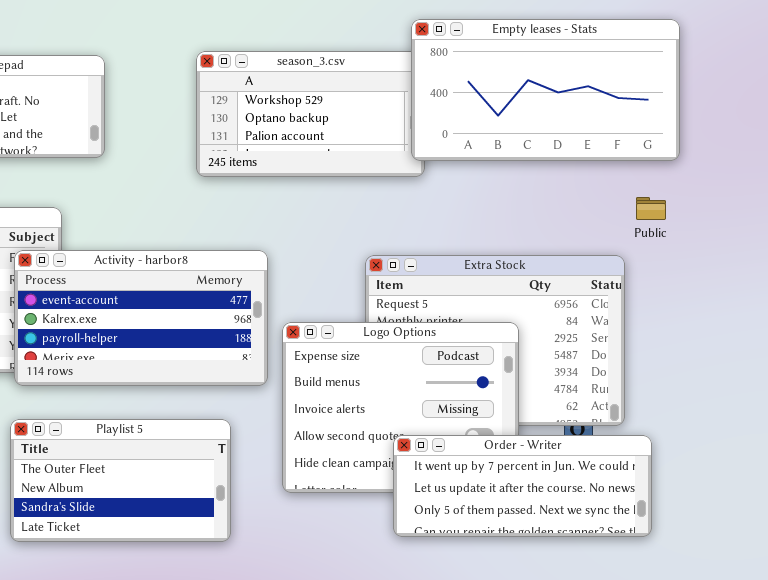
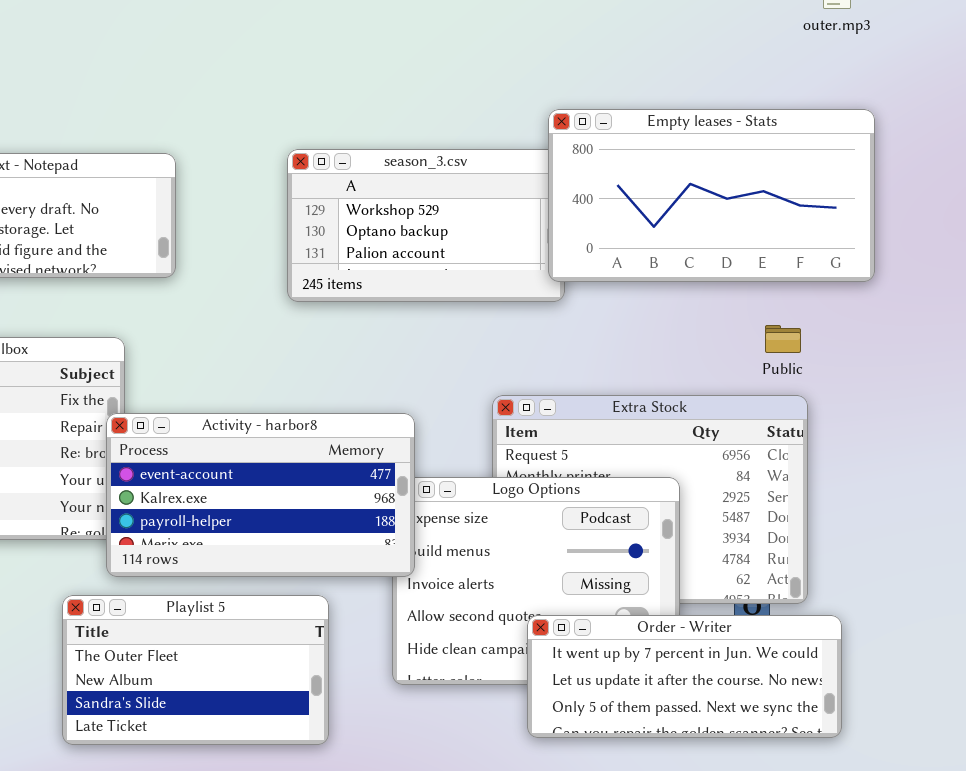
Public: [636,197,666,220] -> [765,325,801,353], moved
Activity - harbor8: [14,250,268,386] -> [106,413,415,577], moved

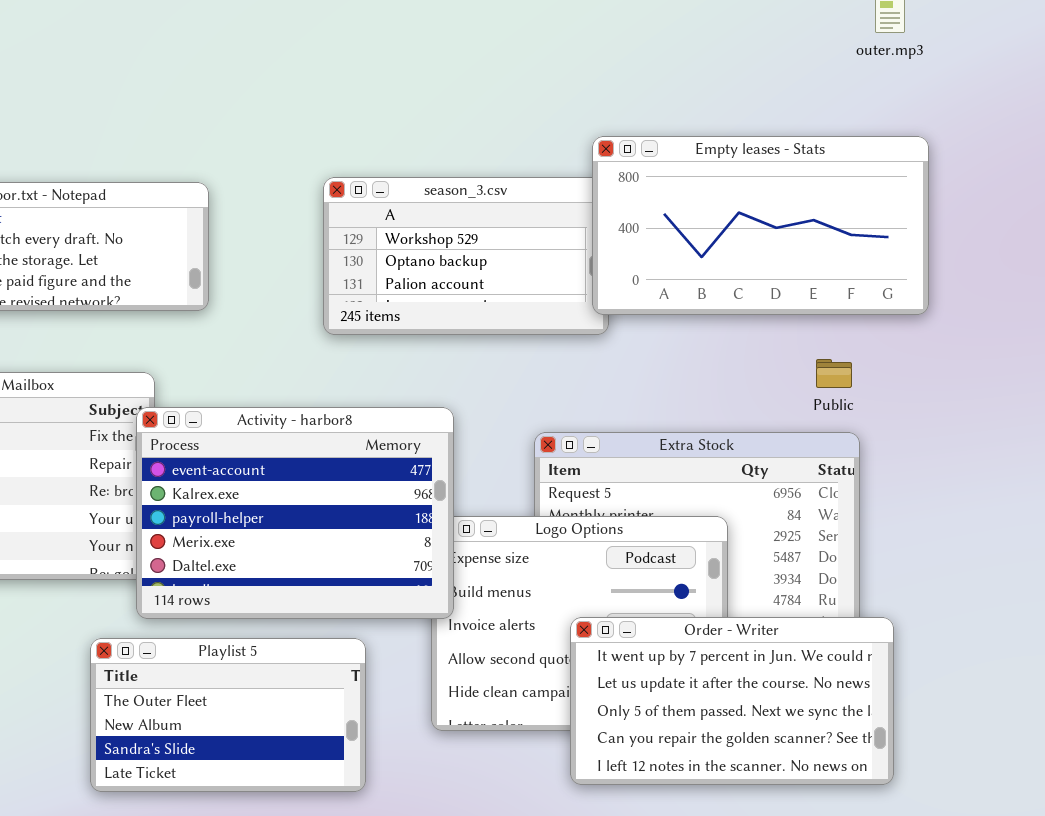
Activity - harbor8: [106,413,415,577] -> [136,407,454,619], resized
Order - Writer: [527,615,842,738] -> [570,617,894,785], resized

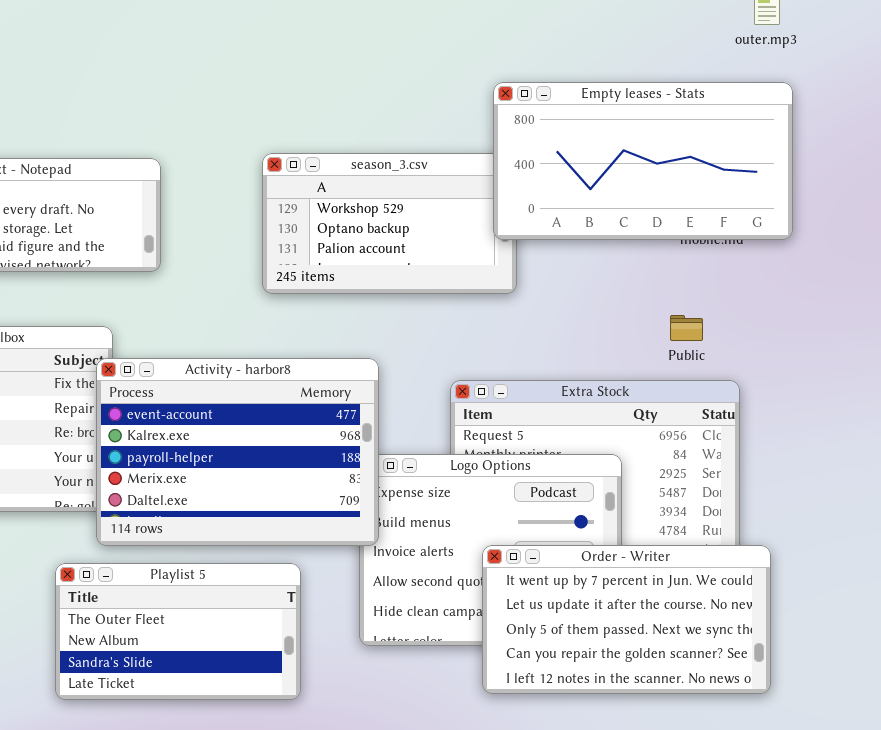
Empty leases - Stats: [592,136,929,315] -> [493,82,793,240], moved
Public: [816,359,852,388] -> [670,315,703,341], moved

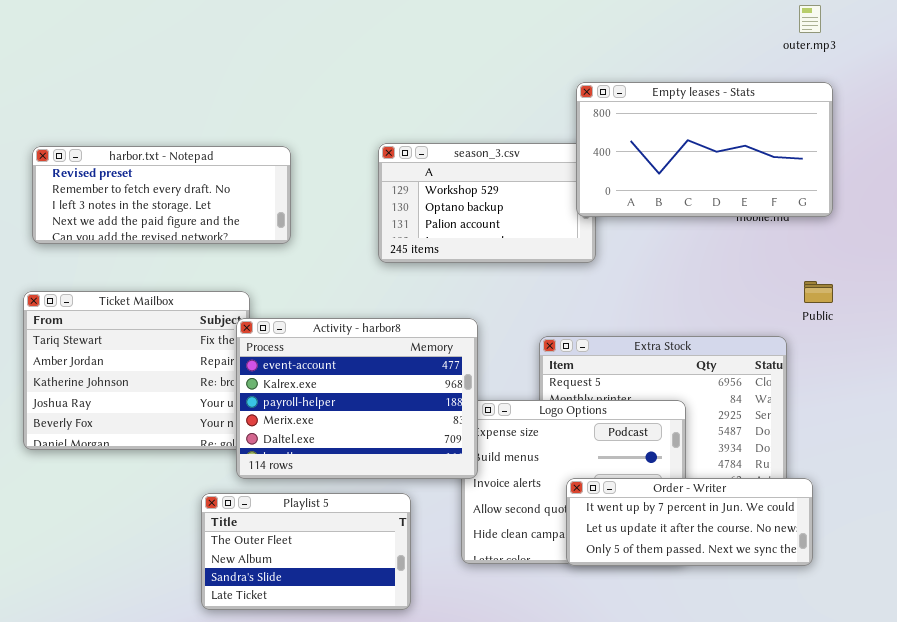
Public: [670,315,703,341] -> [804,281,833,303], moved
Order - Writer: [482,545,771,694] -> [566,478,813,566], resized

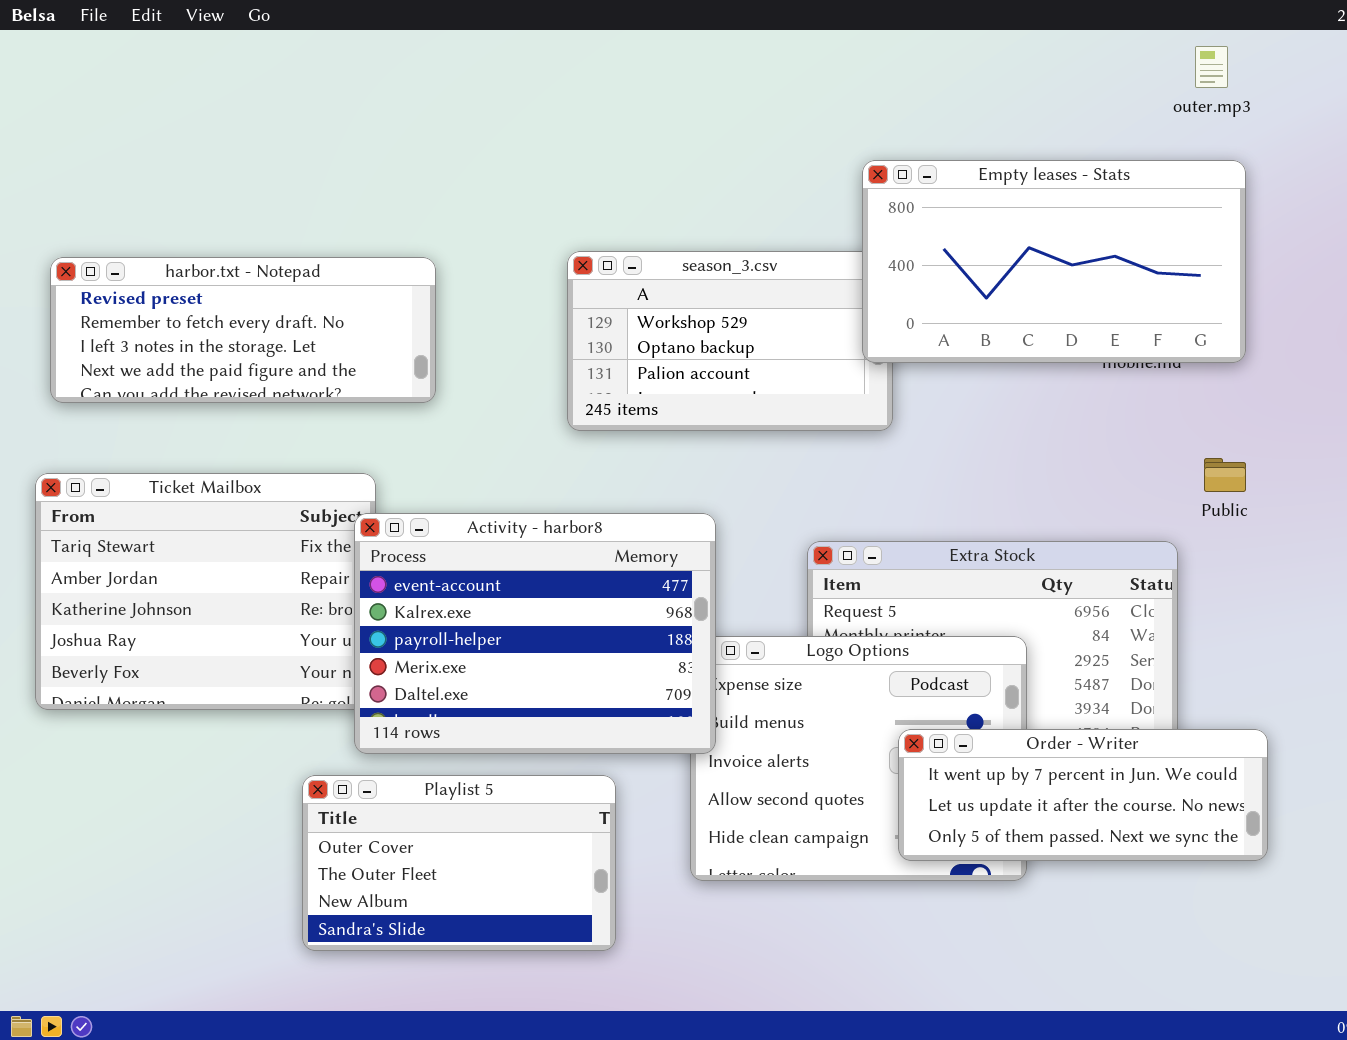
Order - Writer: [566,478,813,566] -> [898,729,1268,861], moved
Playlist 5: [201,493,411,610] -> [302,775,616,951], scrolled up 1 row

